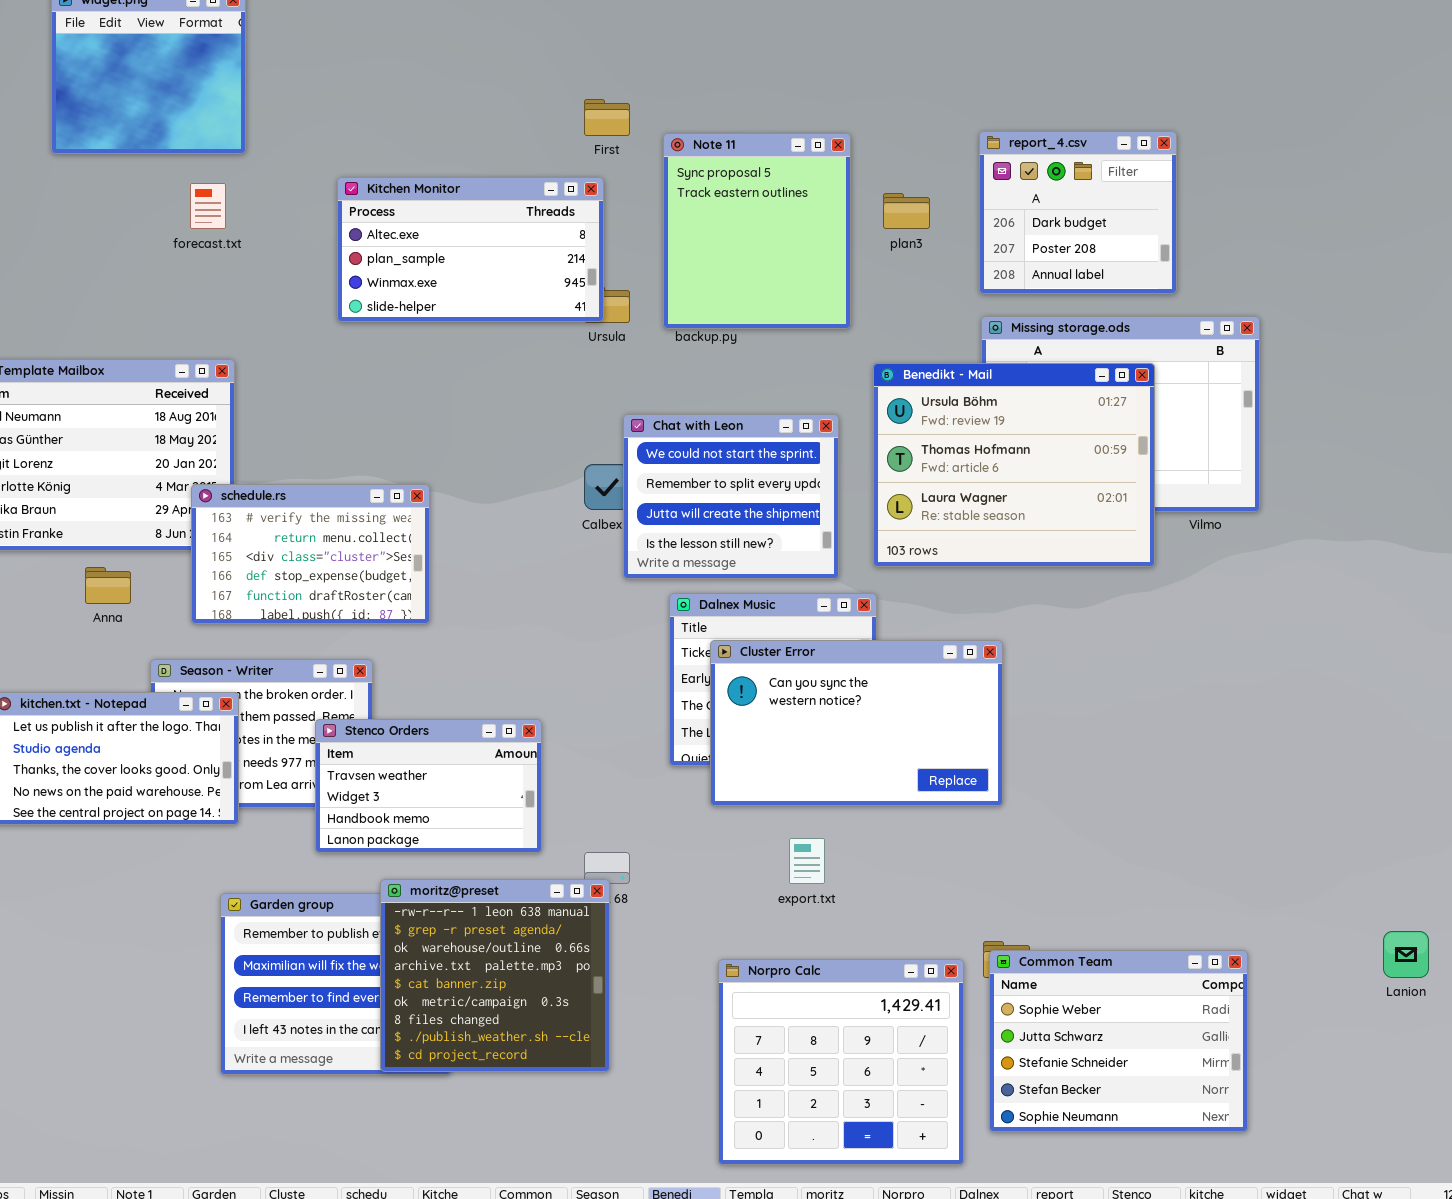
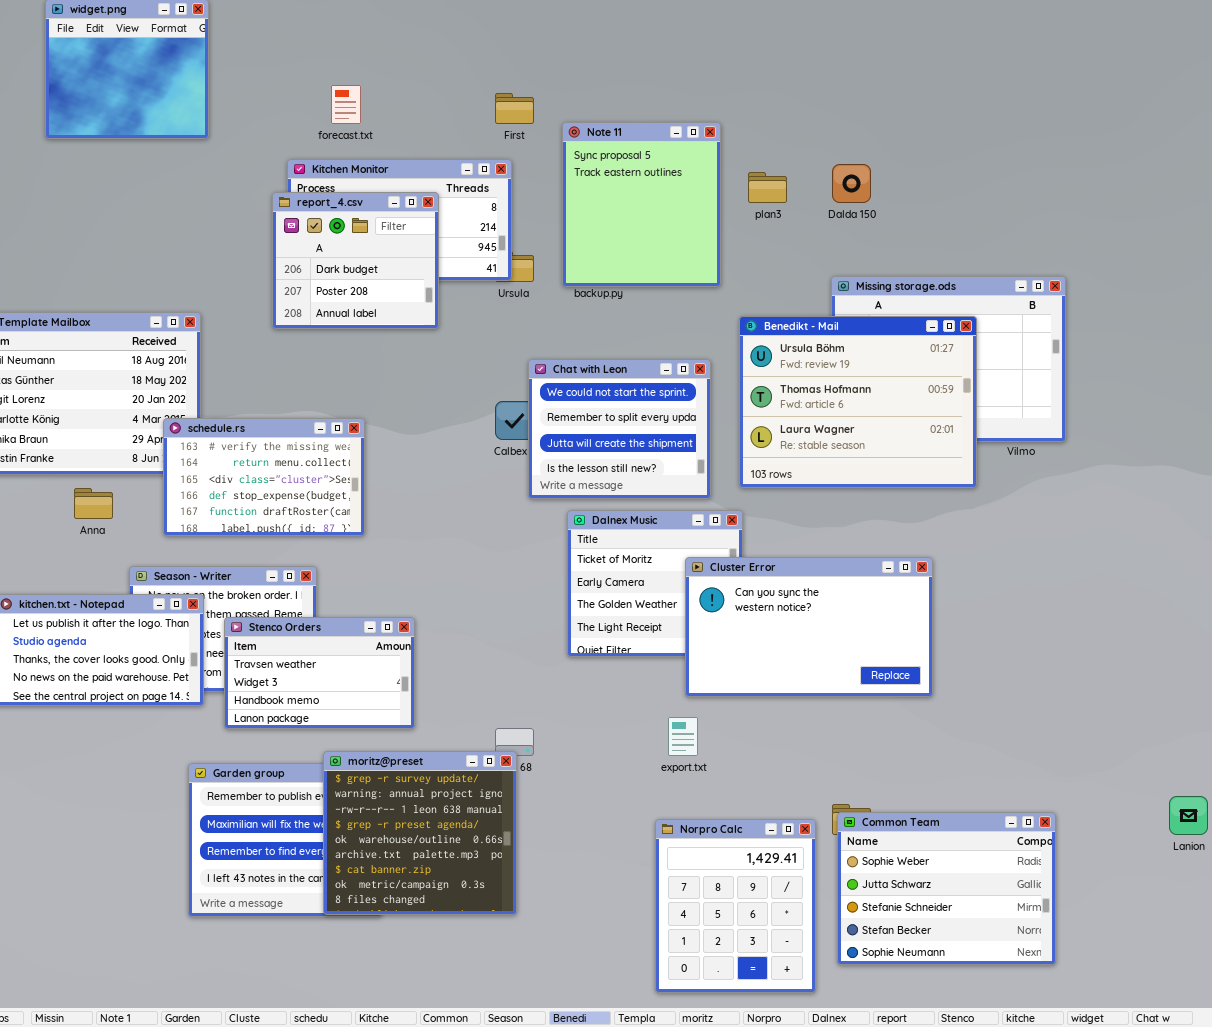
report_4.csv: [979,131,1177,294] -> [272,192,439,329], moved
forecast.txt: [190,183,226,229] -> [331,85,361,124], moved
Cluster Error: [710,640,1003,806] -> [685,557,933,697], moved
Stenco Orders: [315,719,542,853] -> [224,617,415,729], moved
moritz@preset: [380,879,610,1072] -> [323,751,517,915], scrolled up 2 rows
Norpro Calc: [718,959,964,1165] -> [655,819,816,993], resized

